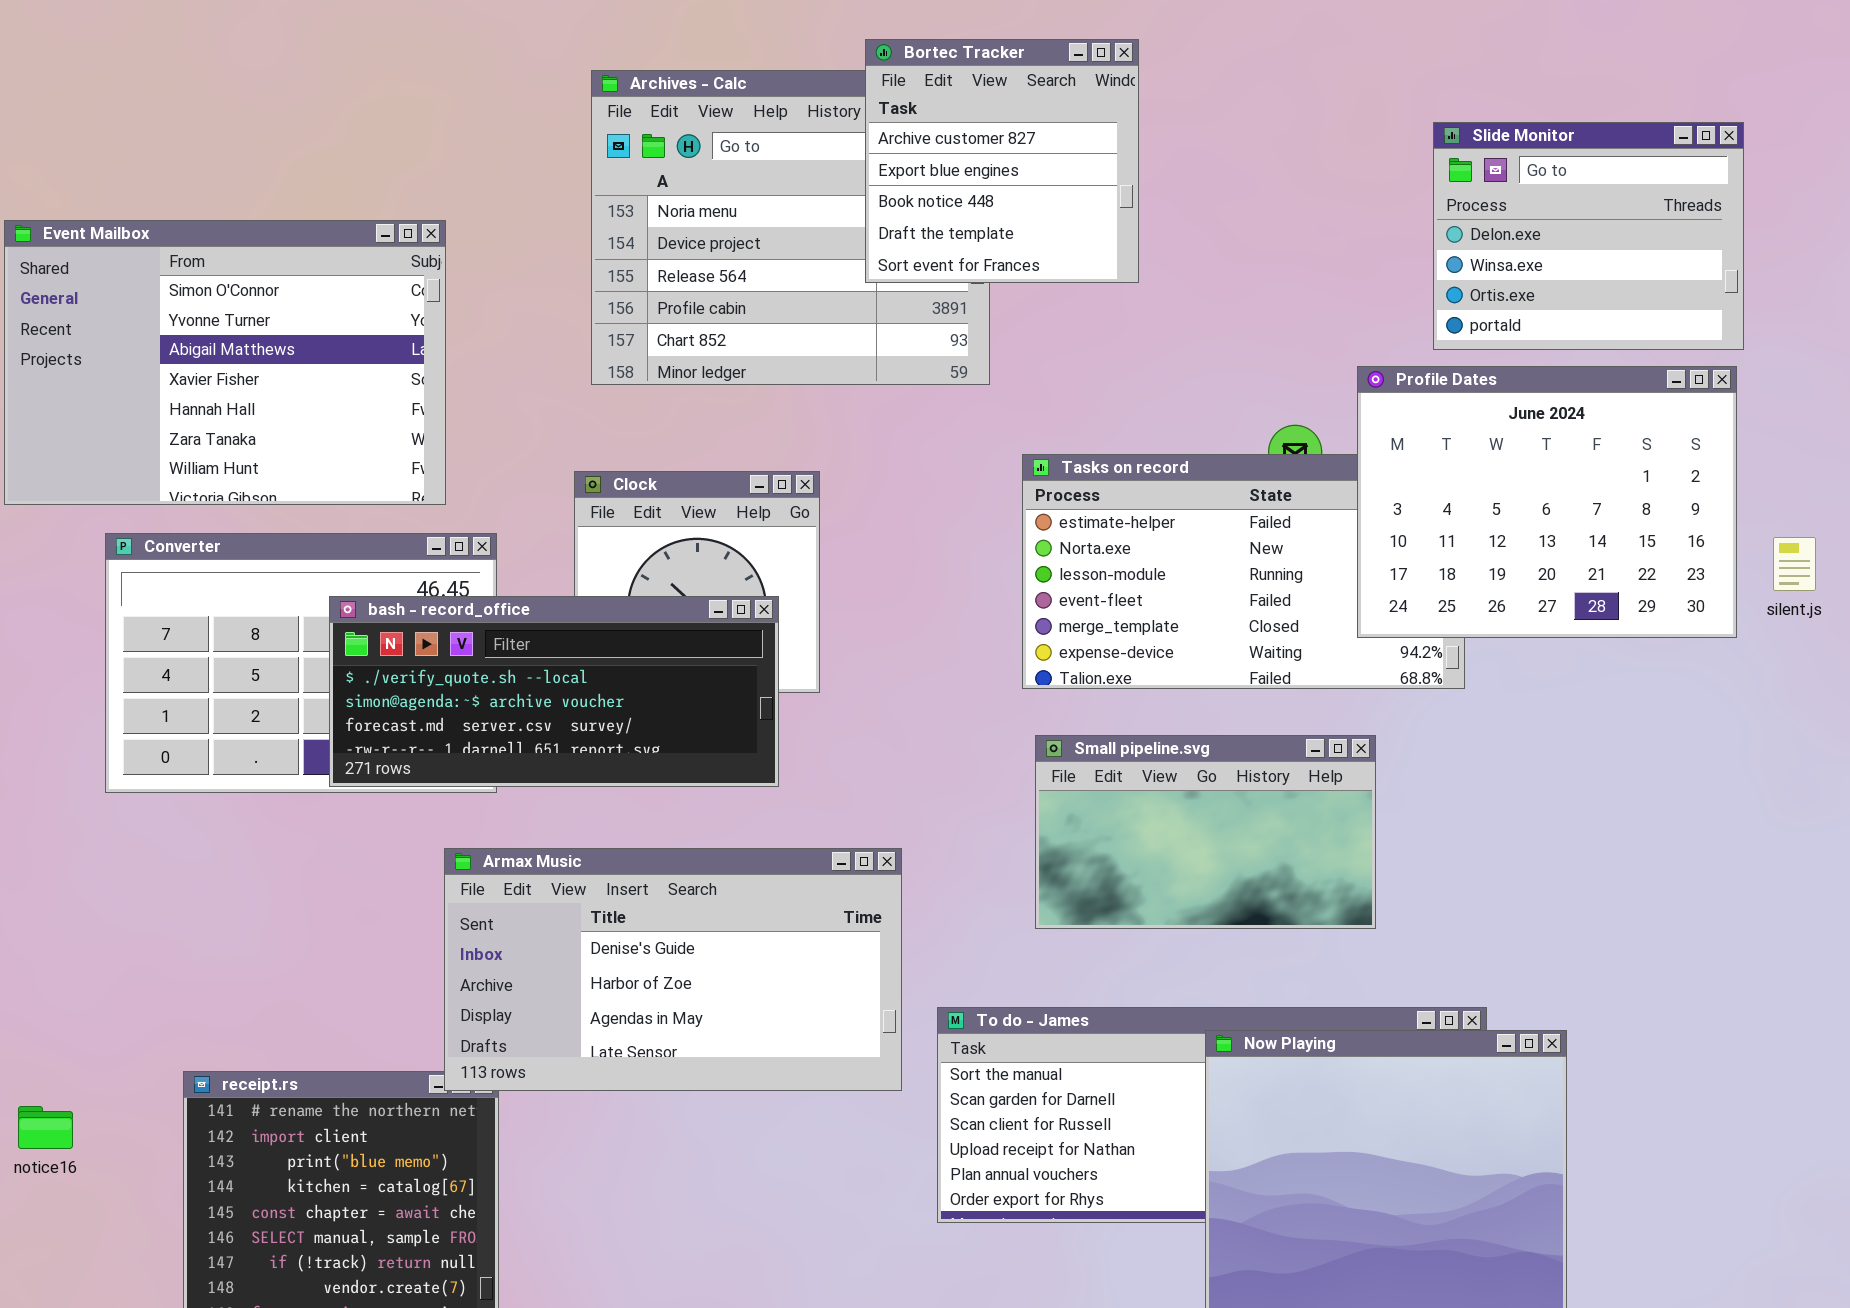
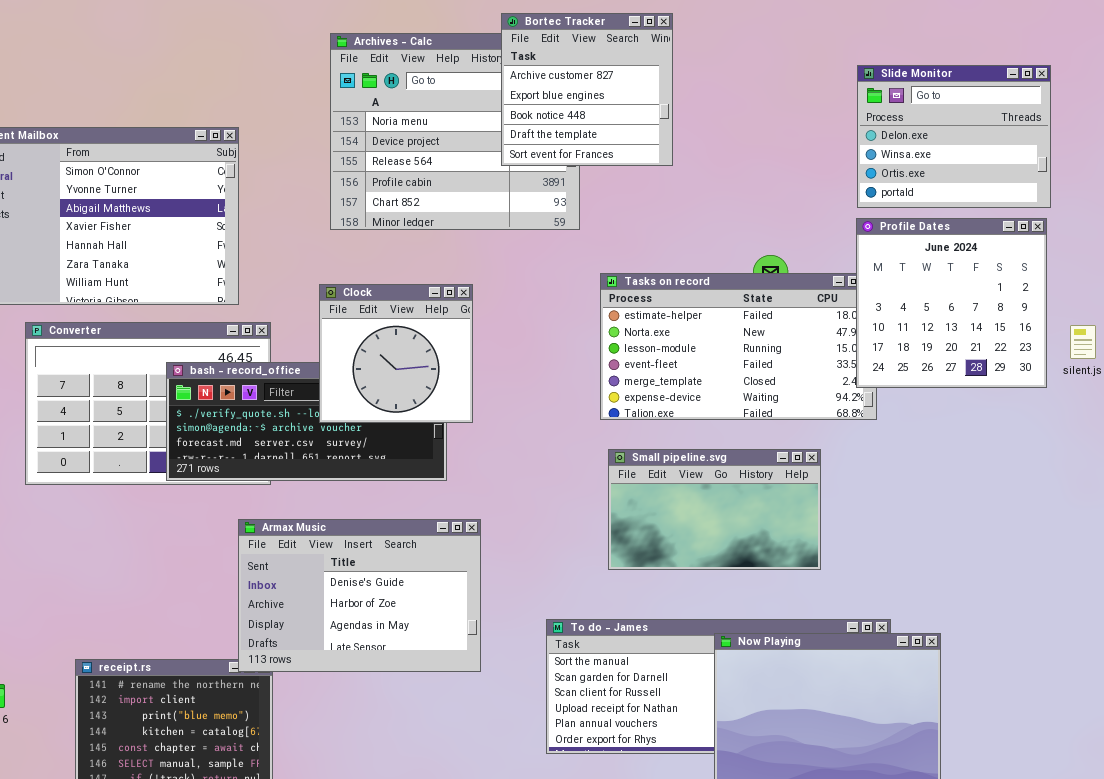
Profile Dates: [1357,366,1737,638] -> [856,218,1047,388], resized
Clock: [574,471,820,693] -> [319,284,473,423], raised
Armax Music: [444,848,902,1091] -> [238,519,481,672], resized

